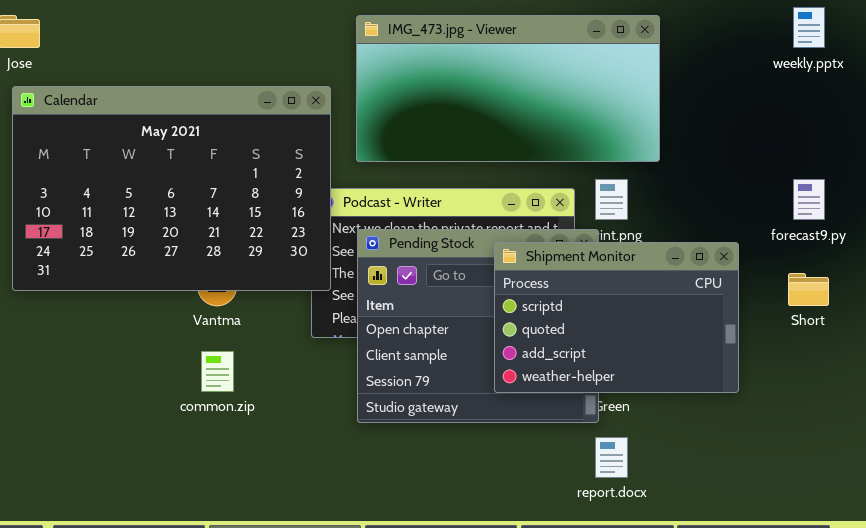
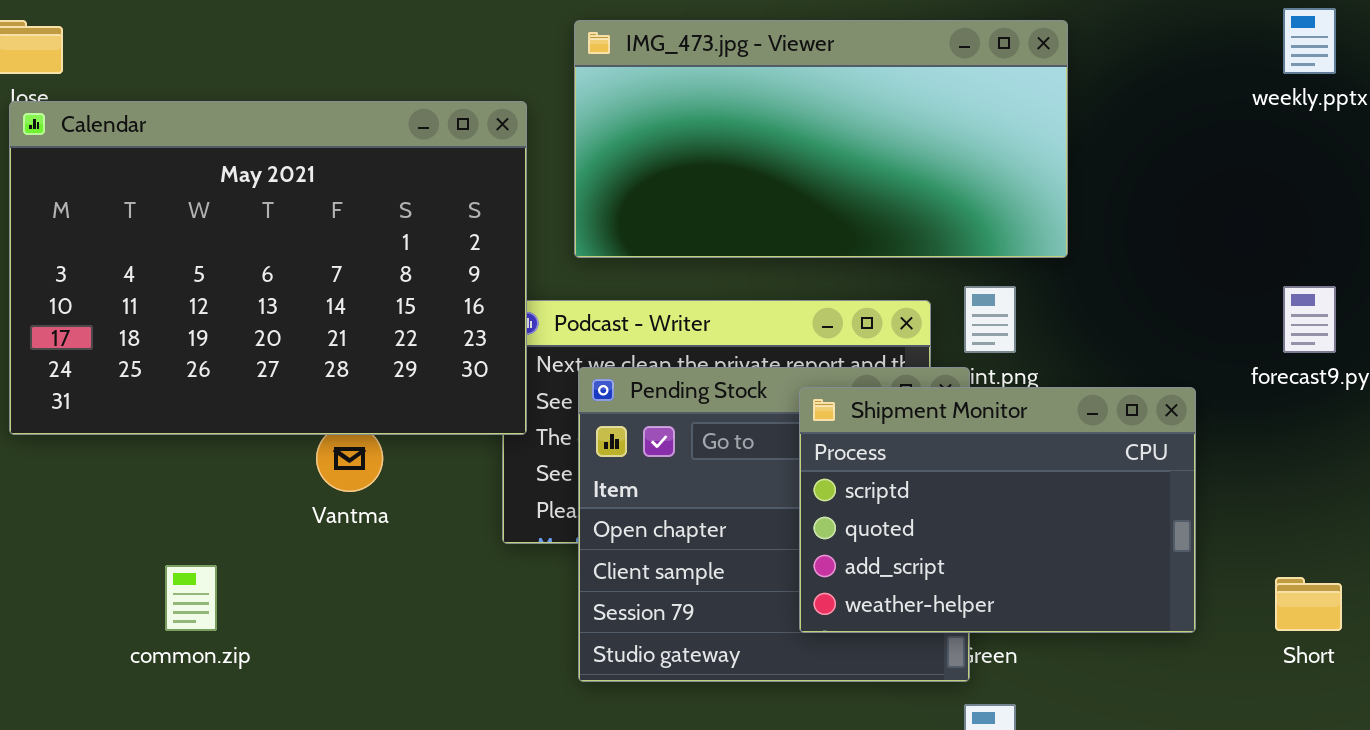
Calendar: [12,86,331,291] -> [9,101,527,435], moved
Short: [788,273,829,306] -> [1275,577,1342,631], moved
common.zip: [201,351,234,392] -> [165,565,217,631], moved

